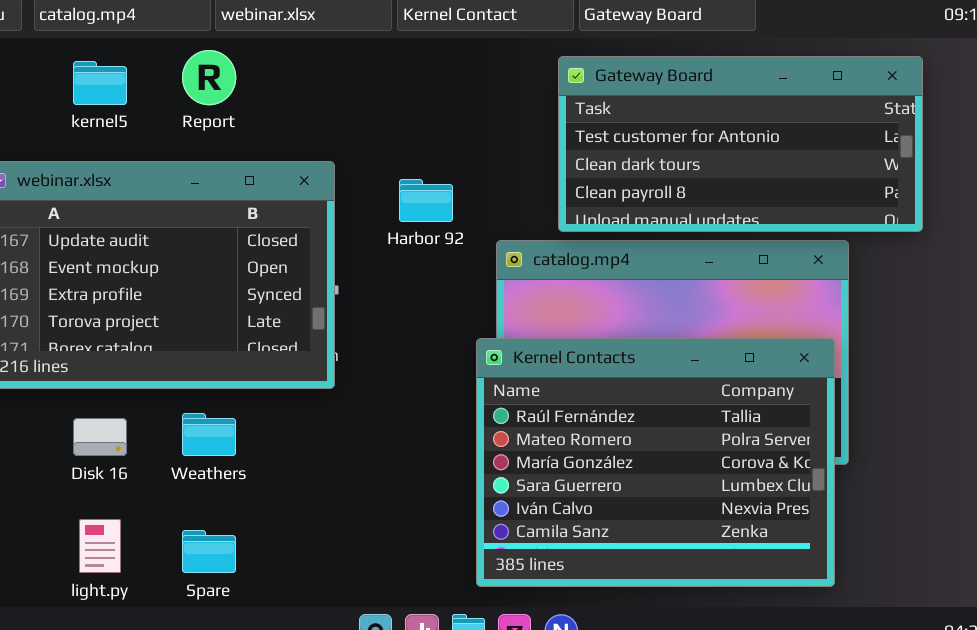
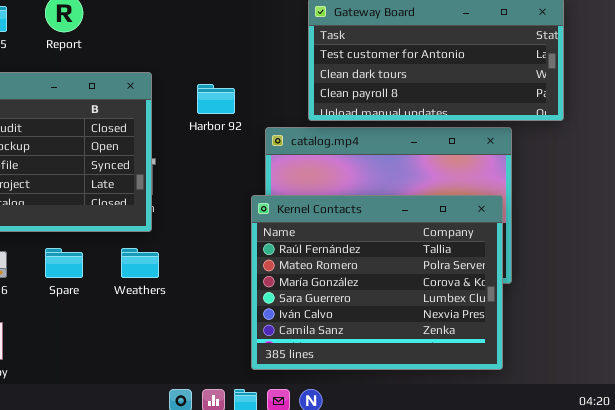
Weathers: [182,413,236,456] -> [121,248,159,278], moved
Spare: [182,530,236,573] -> [45,248,83,278], moved

